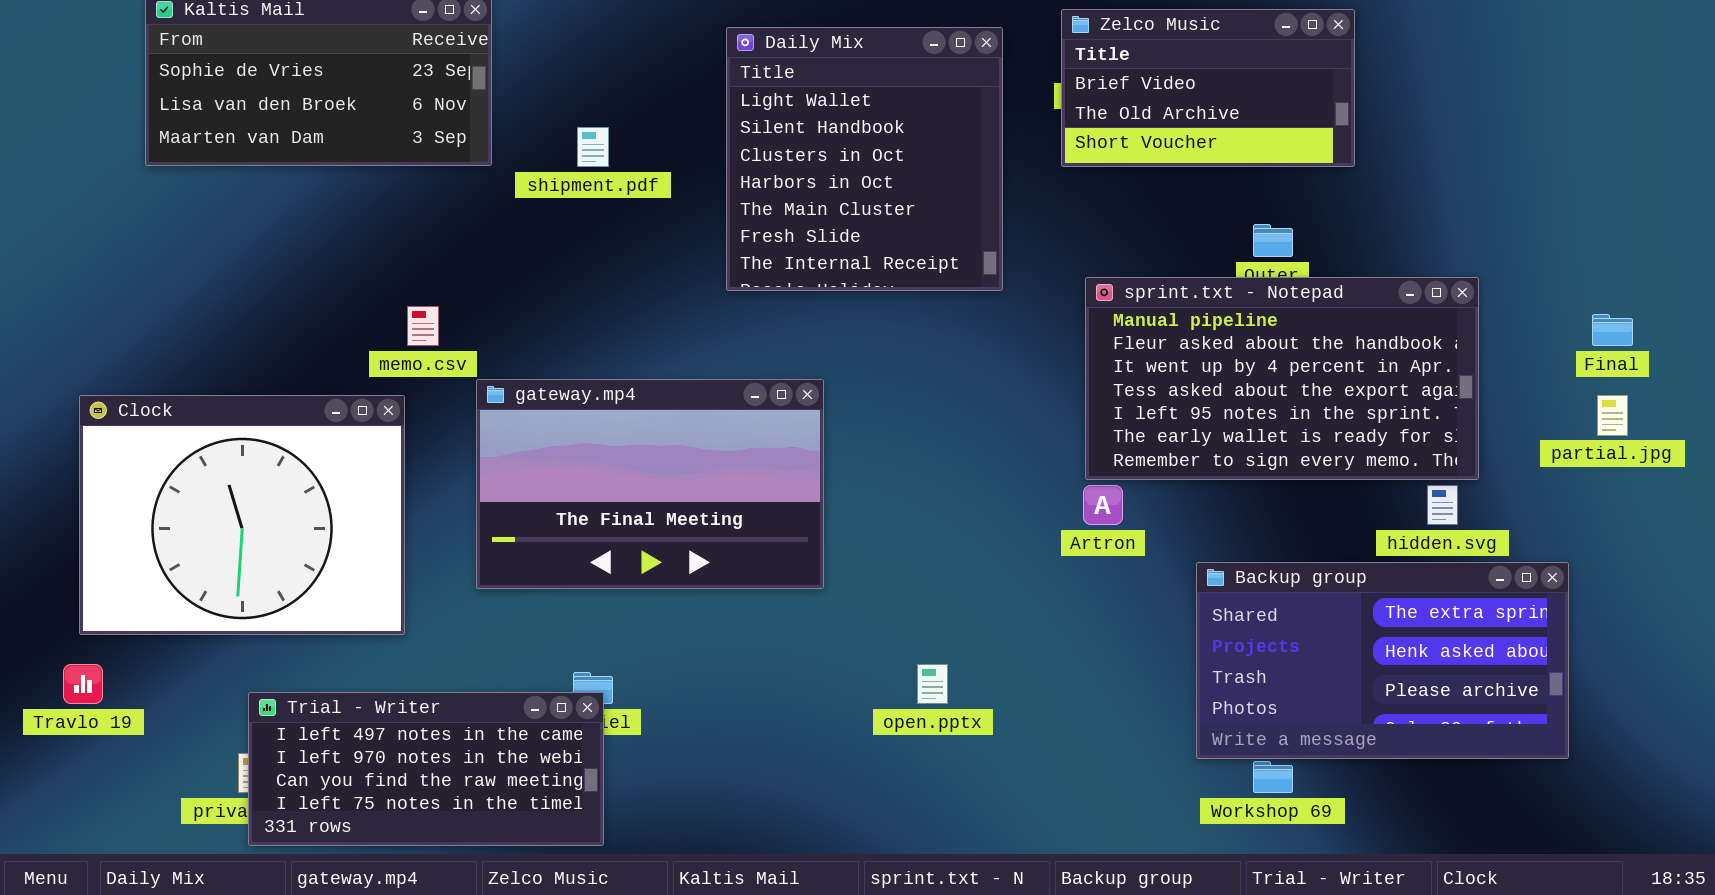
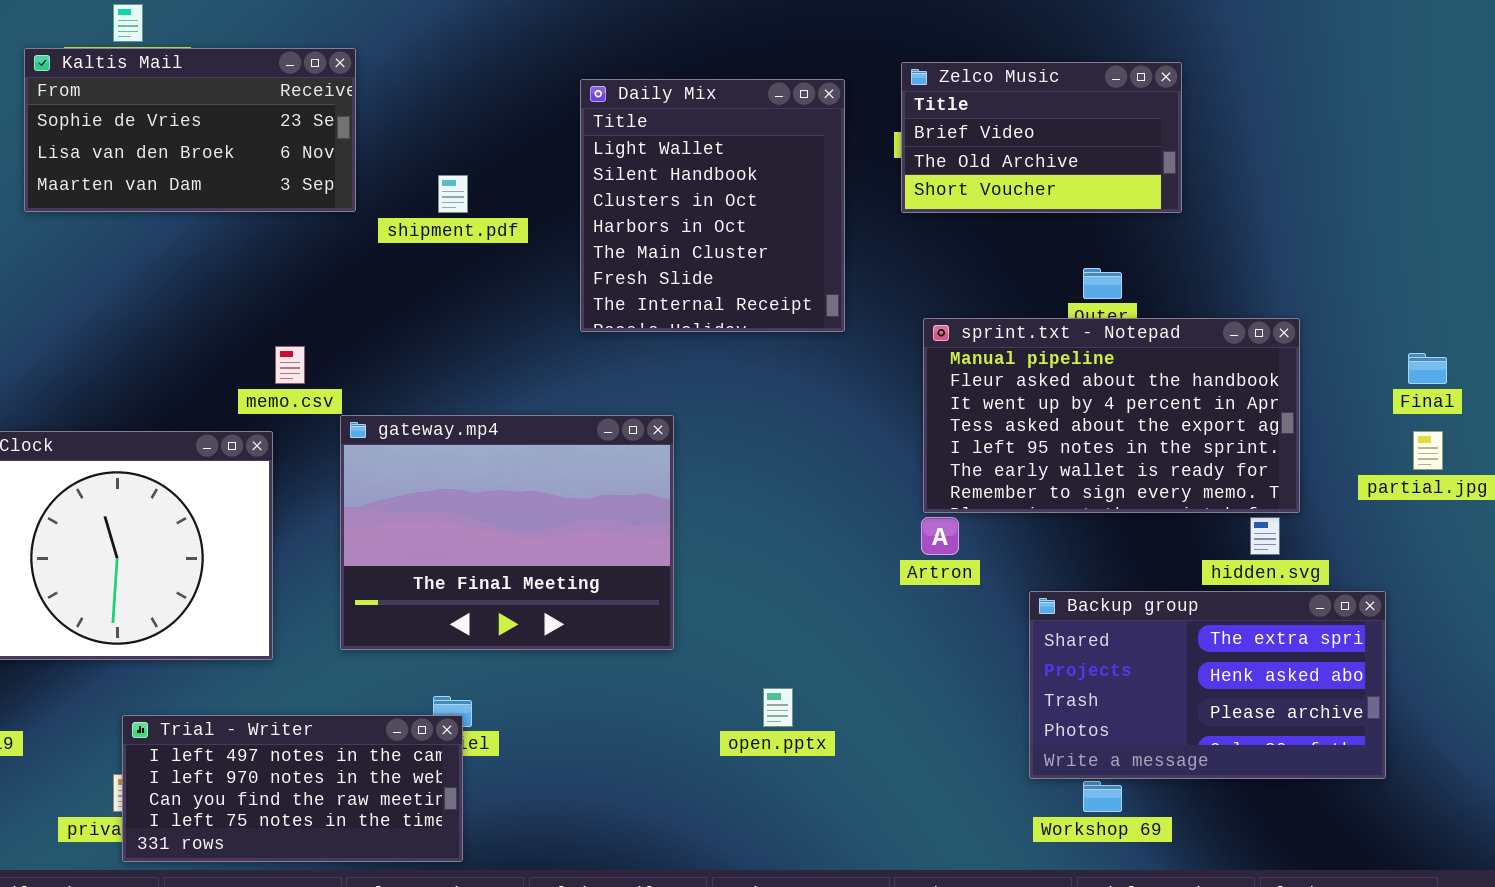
gateway.mp4: [476,379,824,589] -> [340,415,674,650], resized

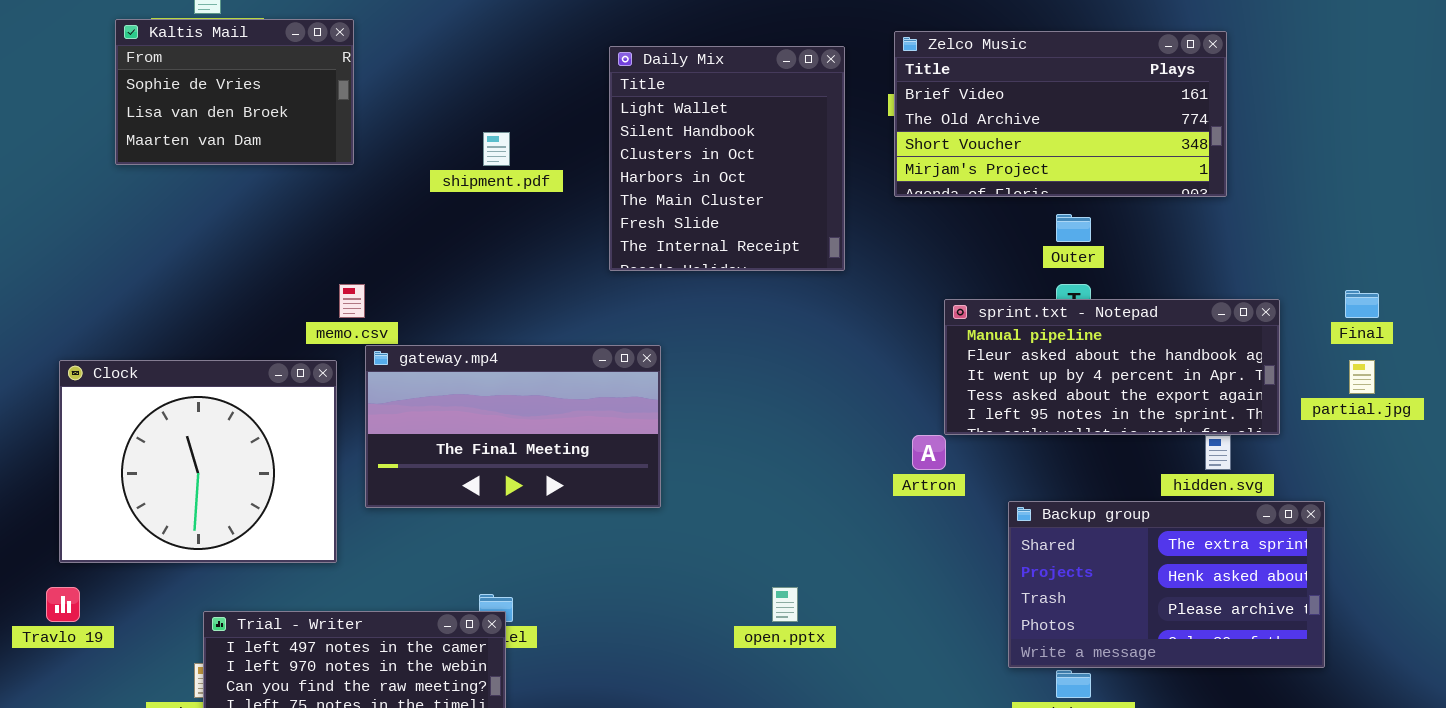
Kaltis Mail: [24,48,356,212] -> [115,19,354,165], resized
Zelco Music: [901,62,1182,213] -> [894,31,1227,197], resized
sprint.txt - Notepad: [923,318,1300,513] -> [944,299,1280,435], moved, resized
gateway.mp4: [340,415,674,650] -> [365,345,661,508], moved, resized

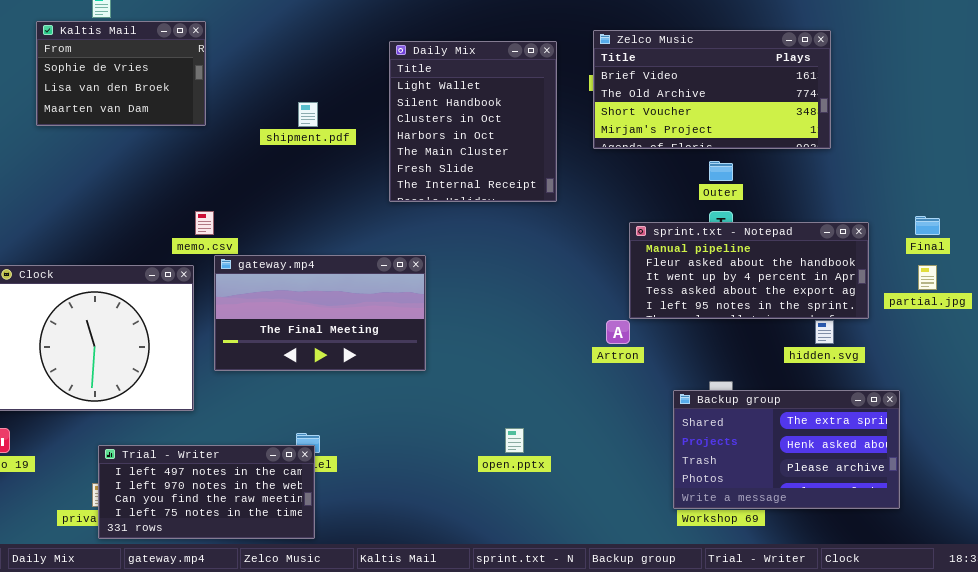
Backup group: [1008,501,1325,668] -> [673,390,900,509], moved

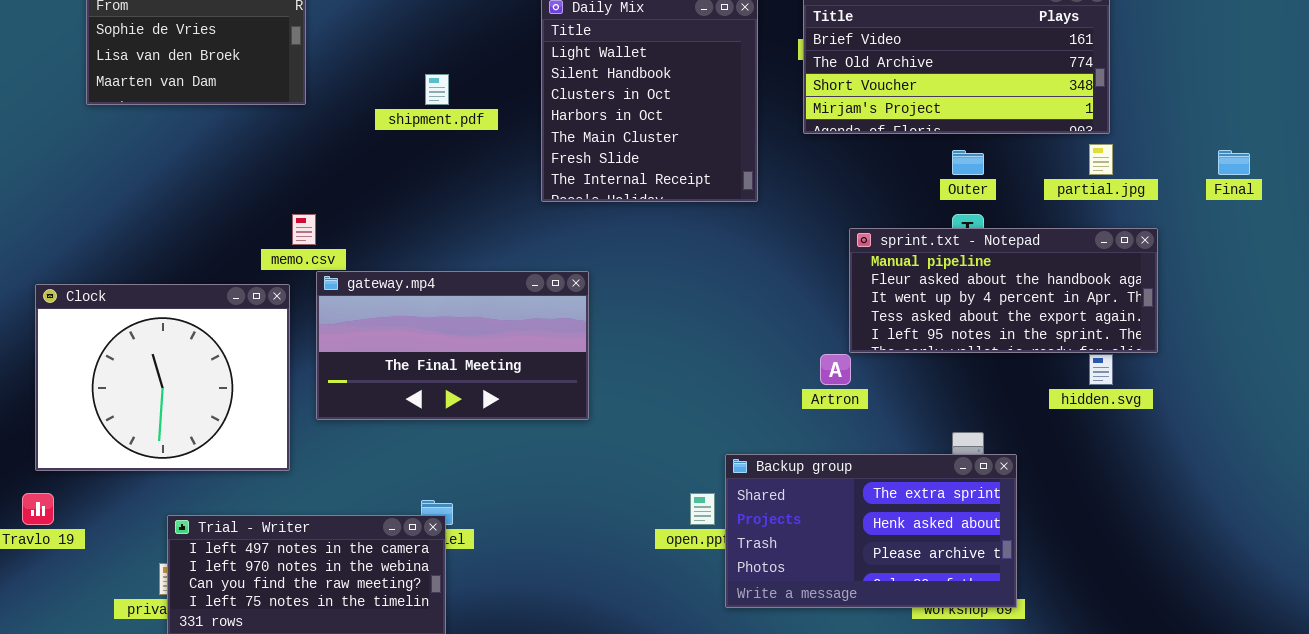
Final: [915,216,940,235] -> [1218,150,1250,175], moved
partial.jpg: [918,265,937,290] -> [1089,144,1113,175], moved
Backup group: [673,390,900,509] -> [725,454,1017,608], moved

